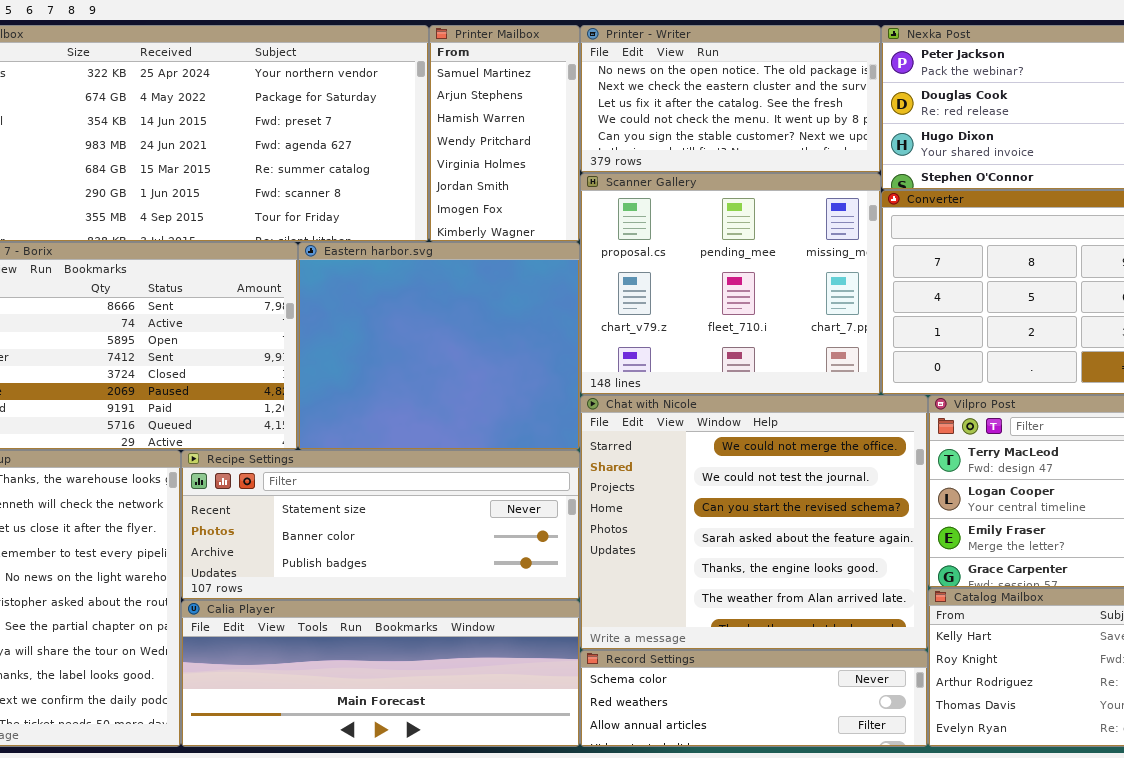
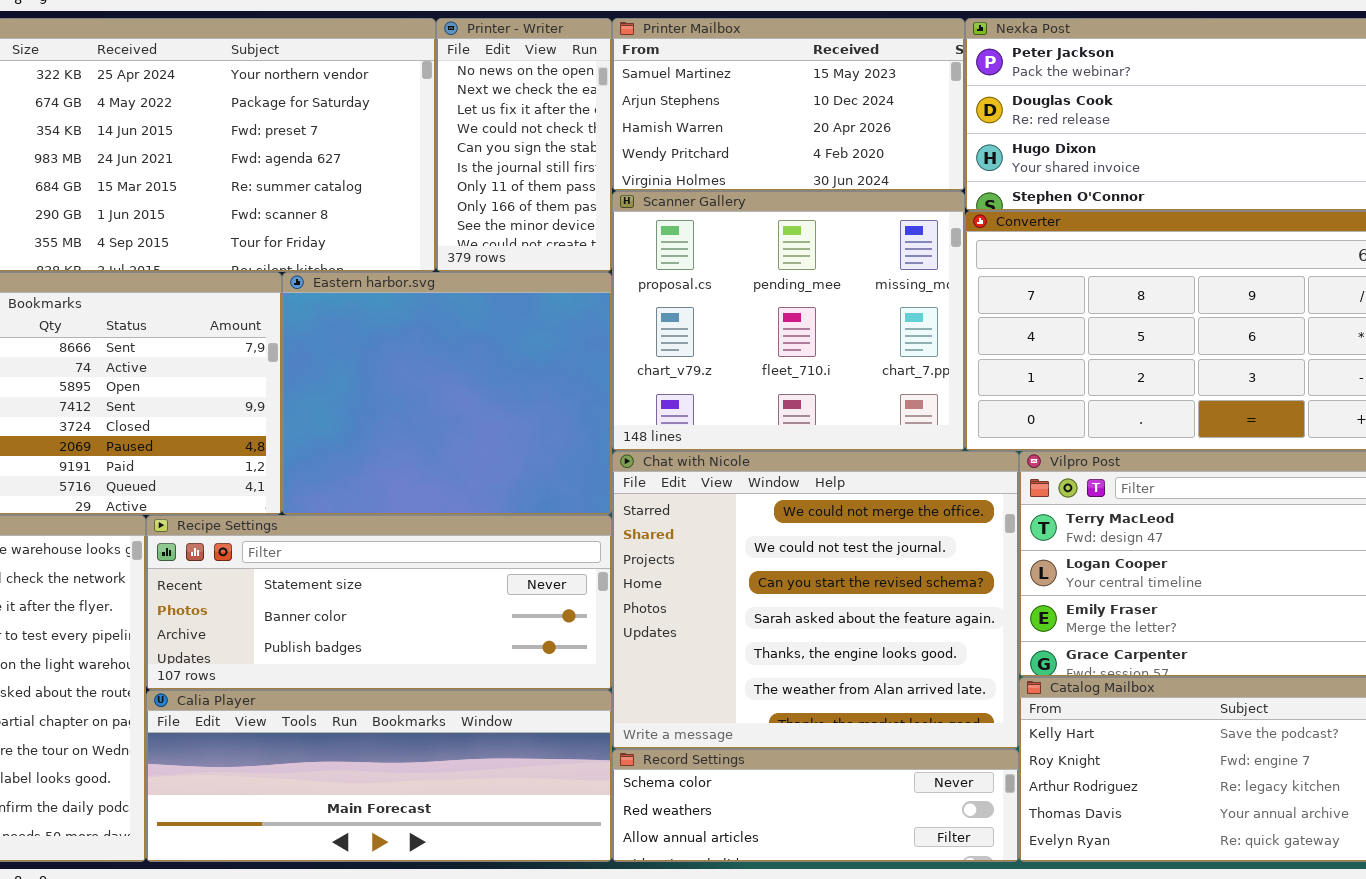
Printer Mailbox: [429,25,580,242] -> [612,18,965,191], moved, resized
Printer - Writer: [580,25,881,173] -> [436,18,612,272], moved, resized

